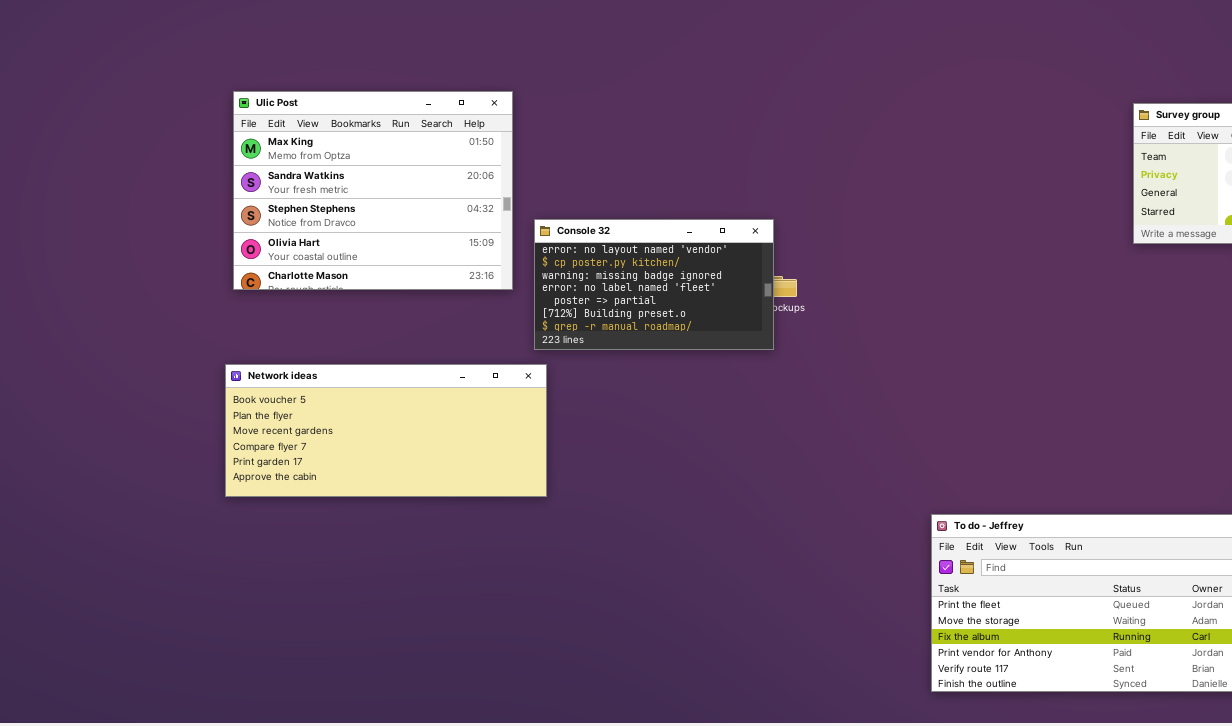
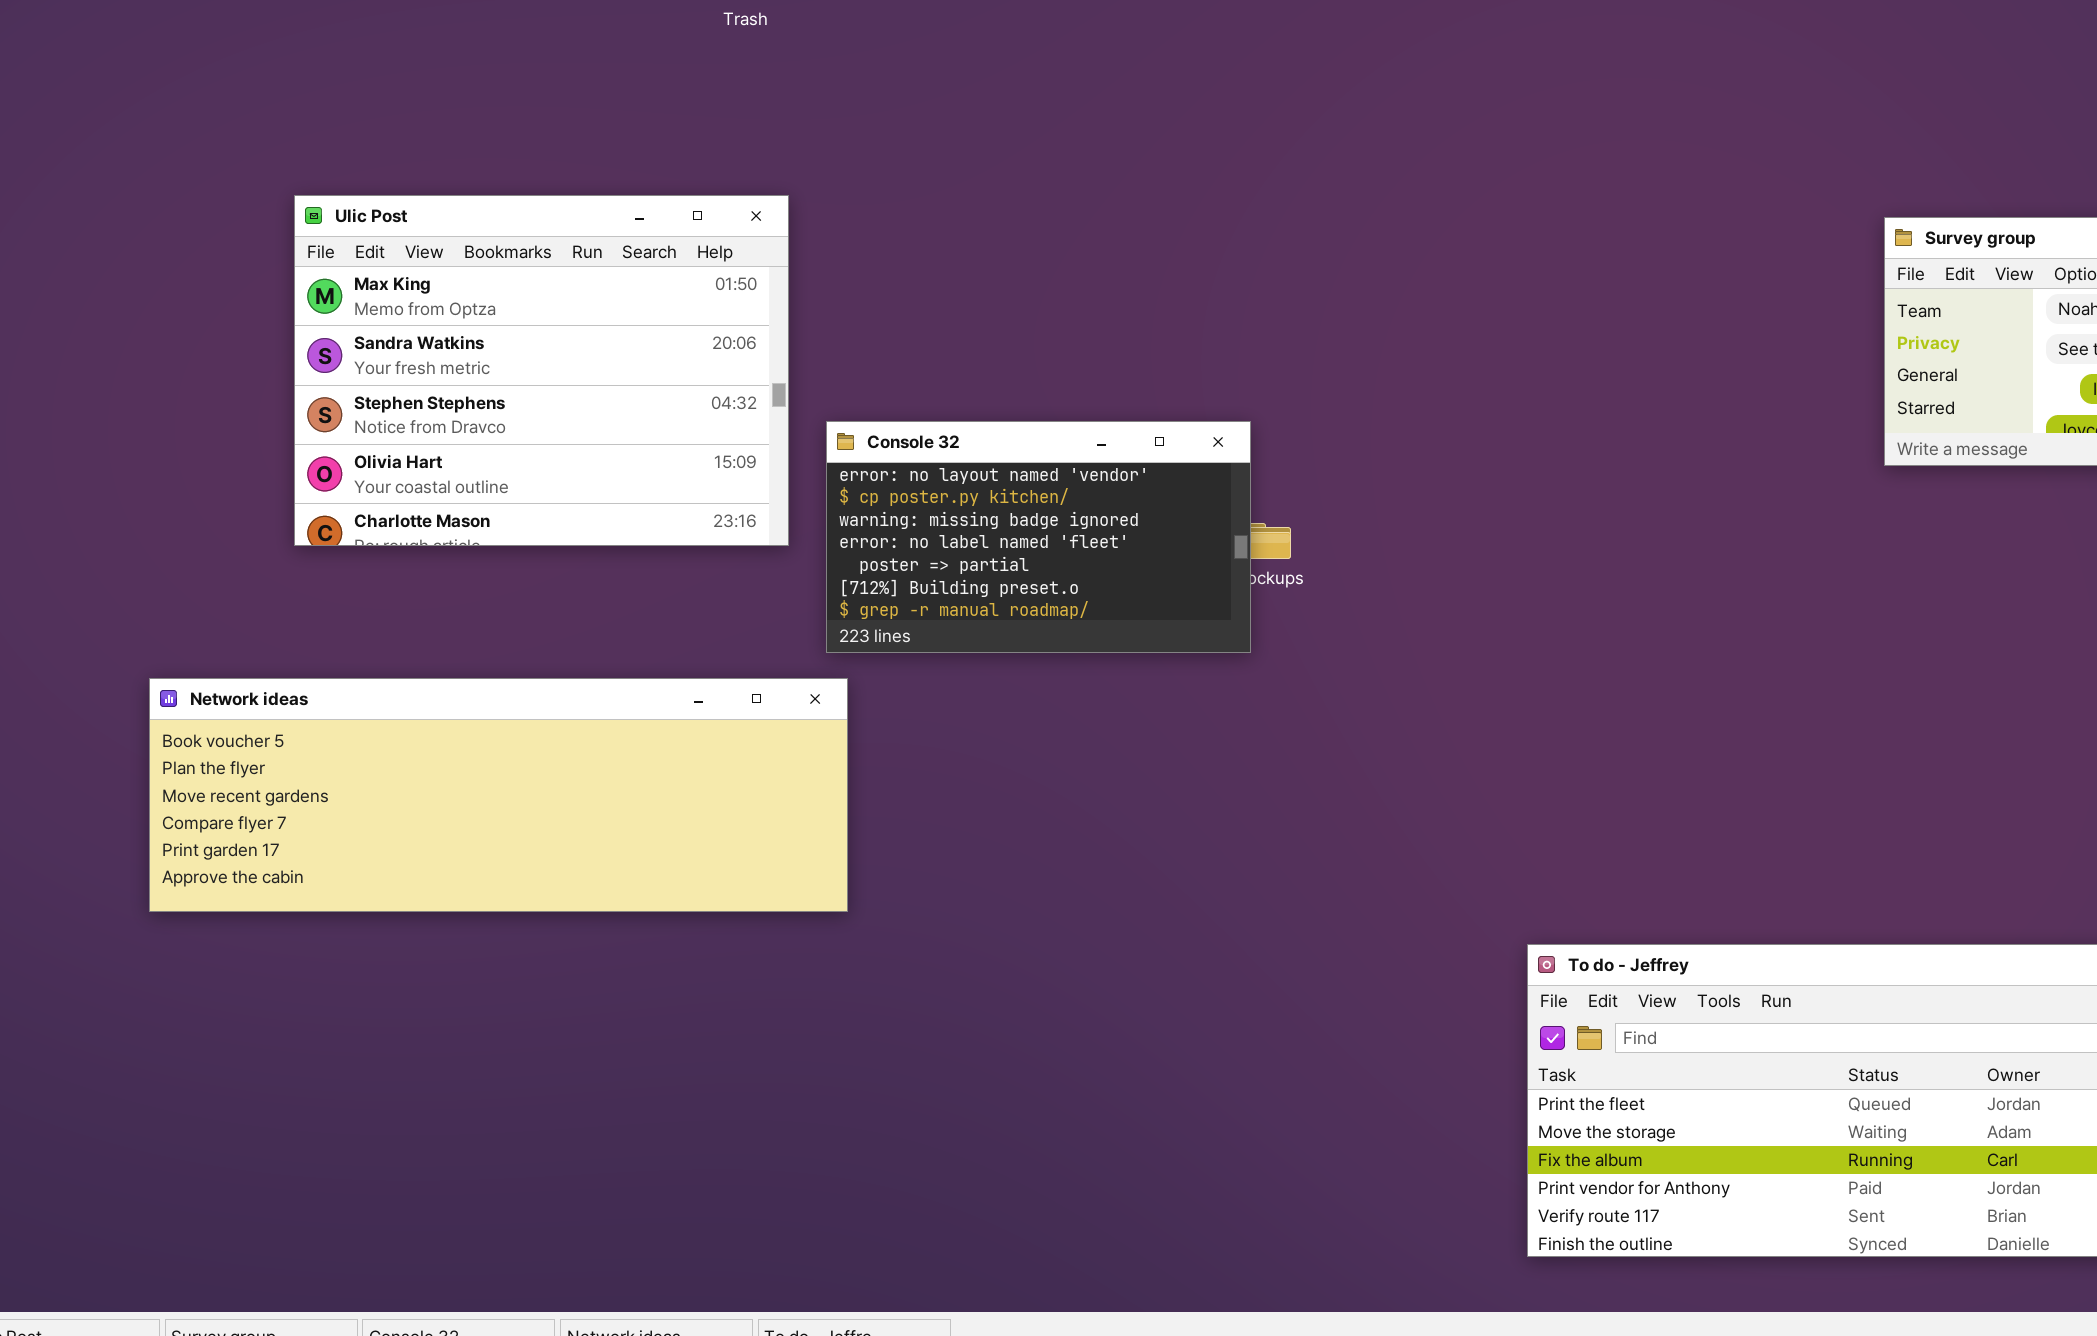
Network ideas: [225,364,547,497] -> [149,678,848,912], resized

